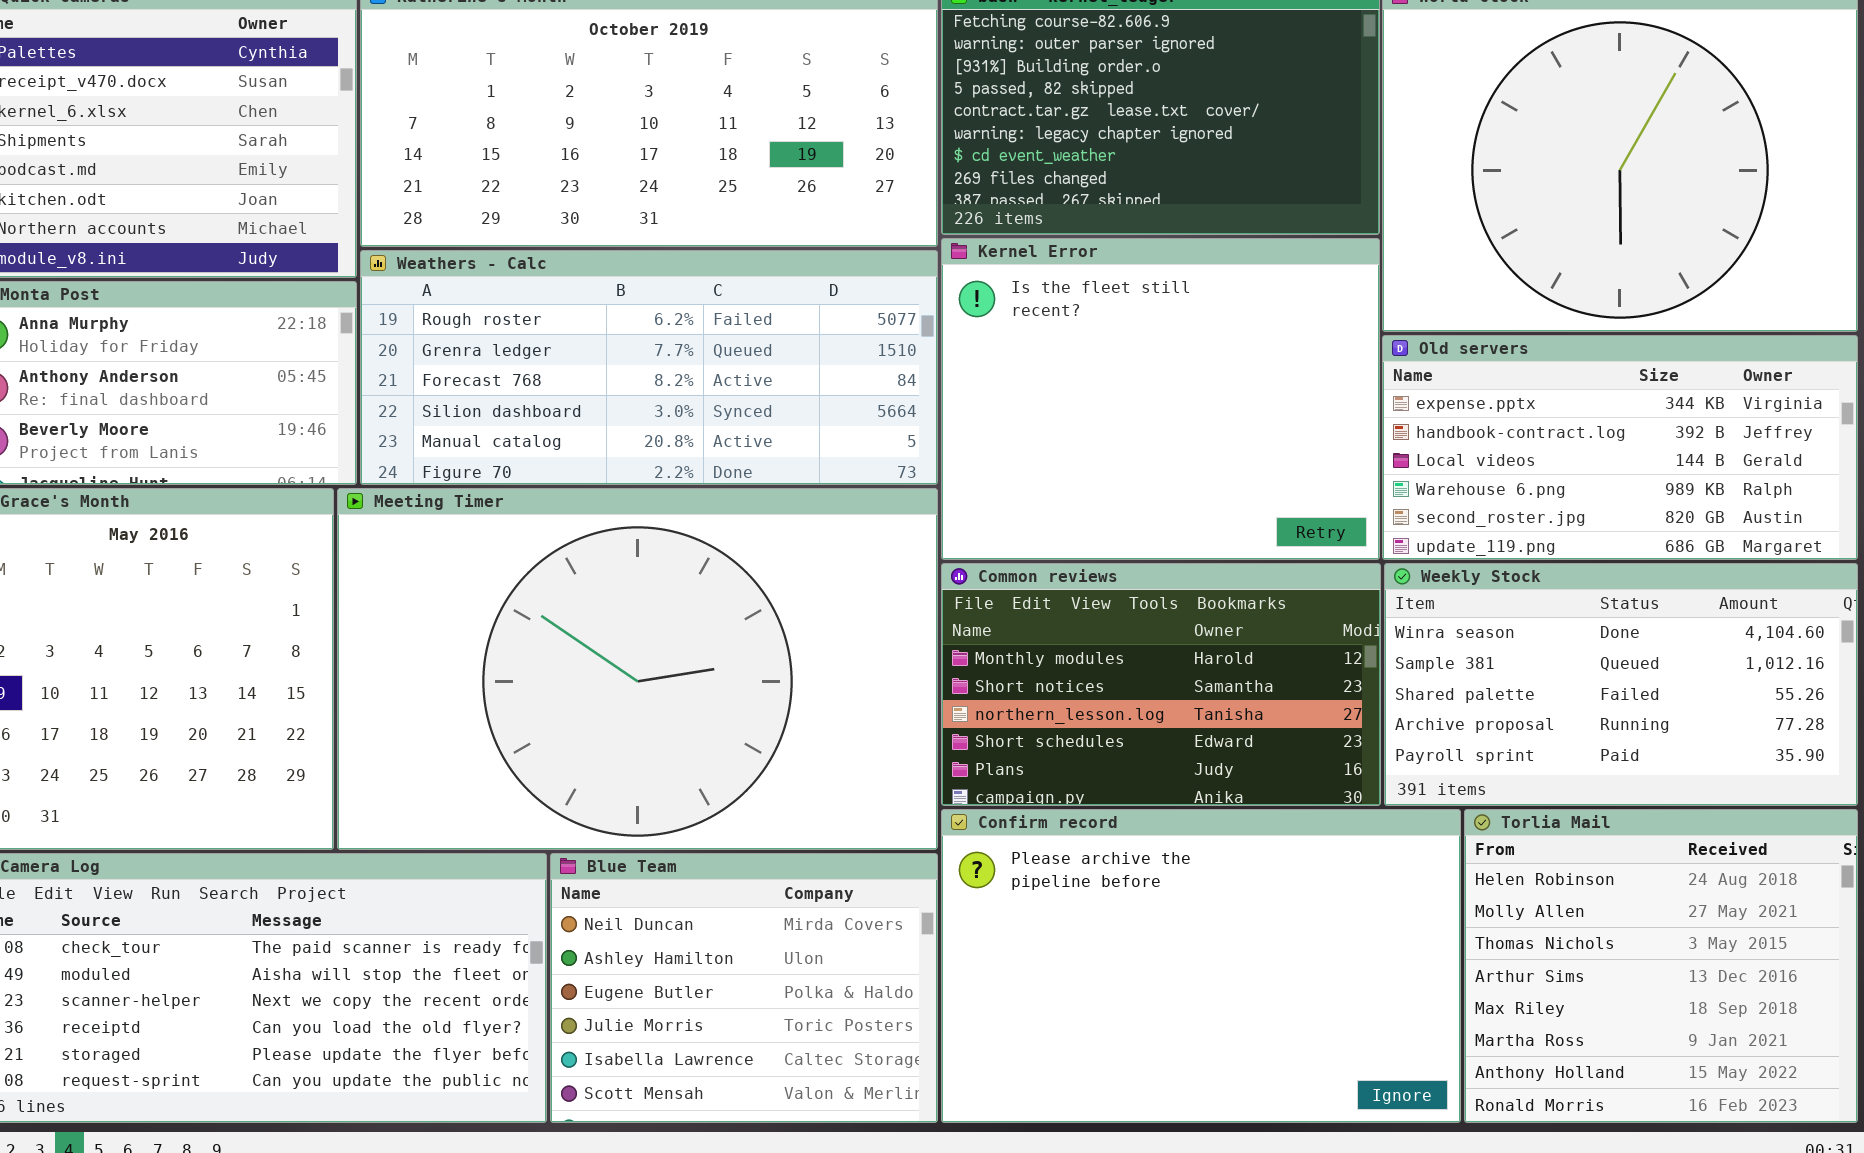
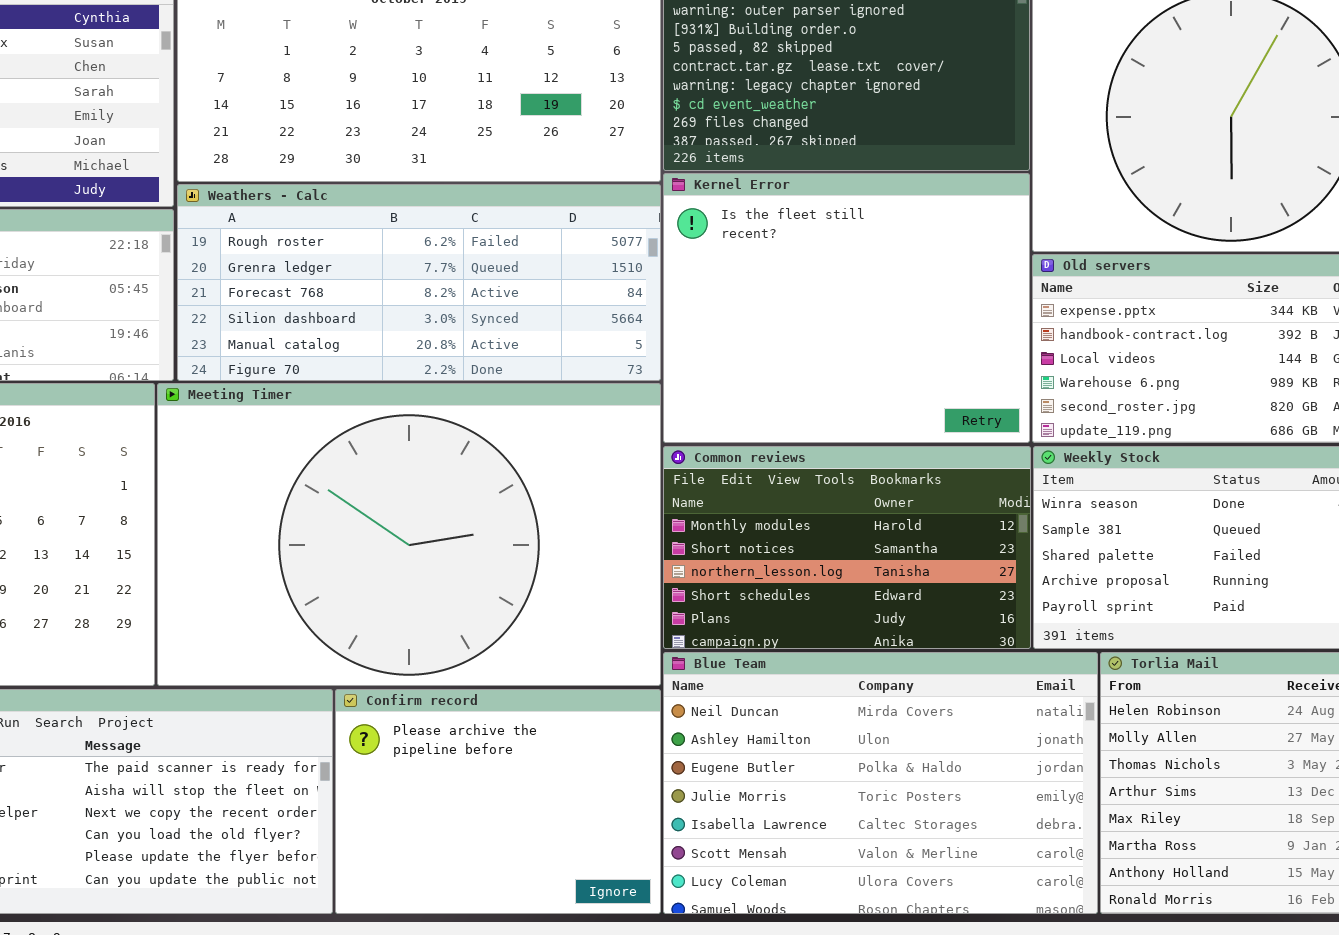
Confirm record: [941,809,1461,1123] -> [335,689,661,914], moved, resized
Blue Team: [550,853,938,1123] -> [663,652,1098,914], moved, resized

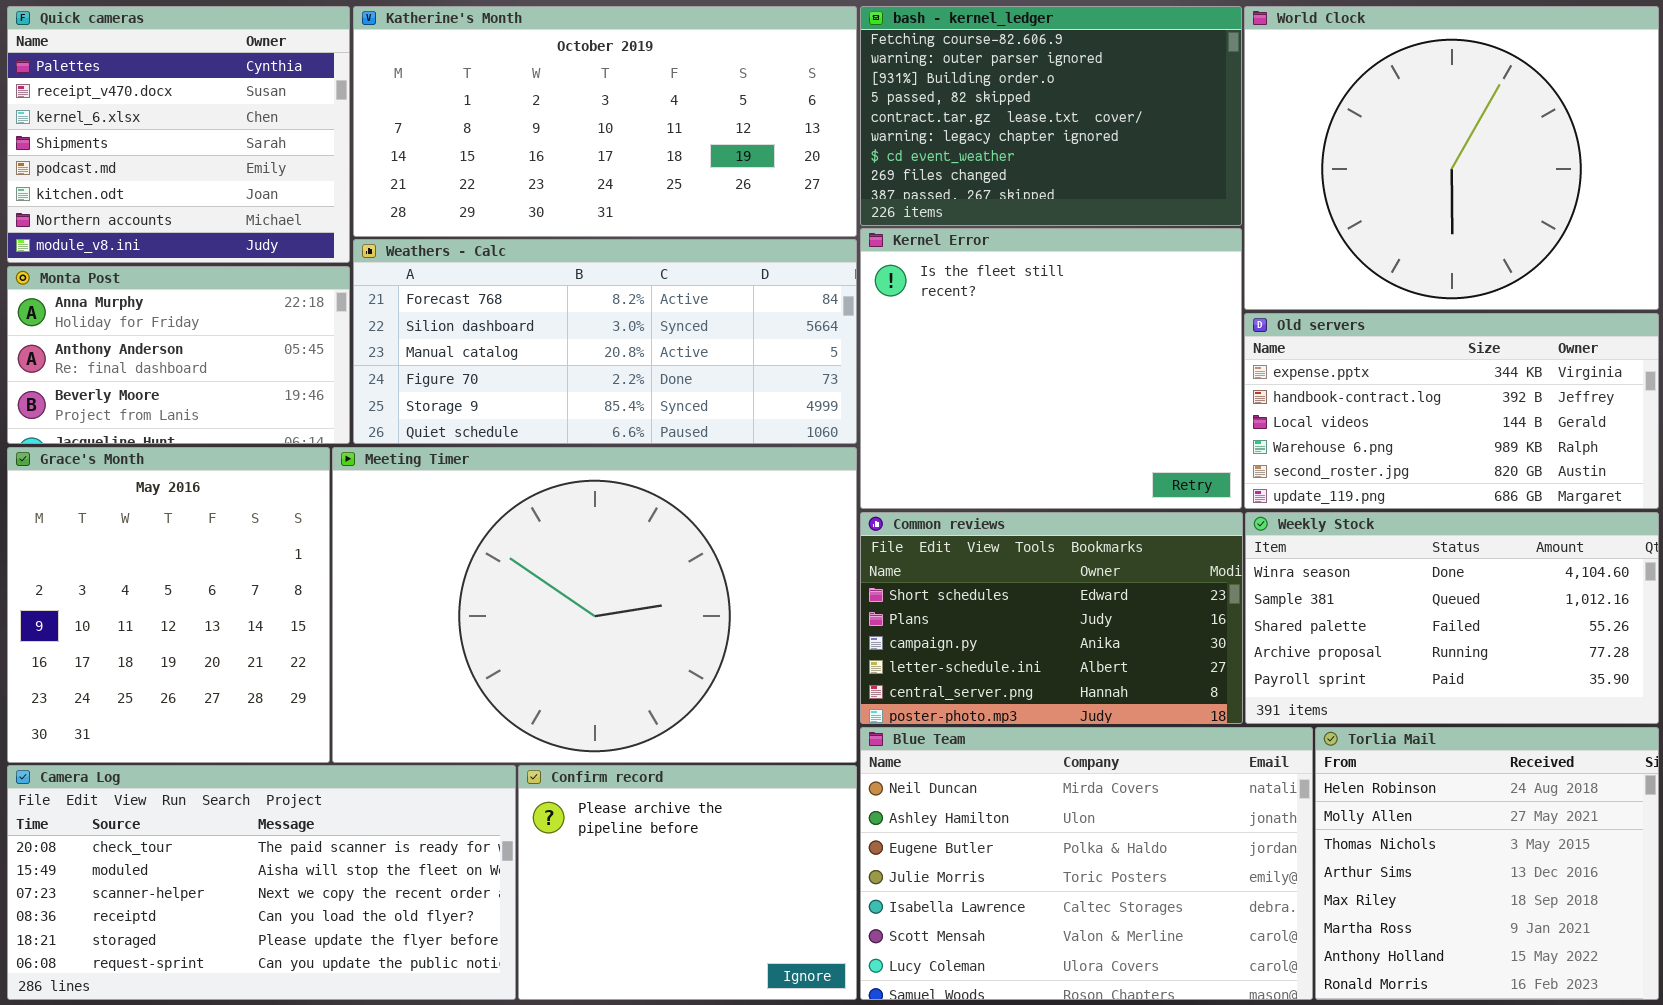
Weathers - Calc: [177,184,661,381] -> [353,239,857,444], scrolled down 2 rows
Common reviews: [663,446,1031,649] -> [860,512,1243,724], scrolled down 3 rows

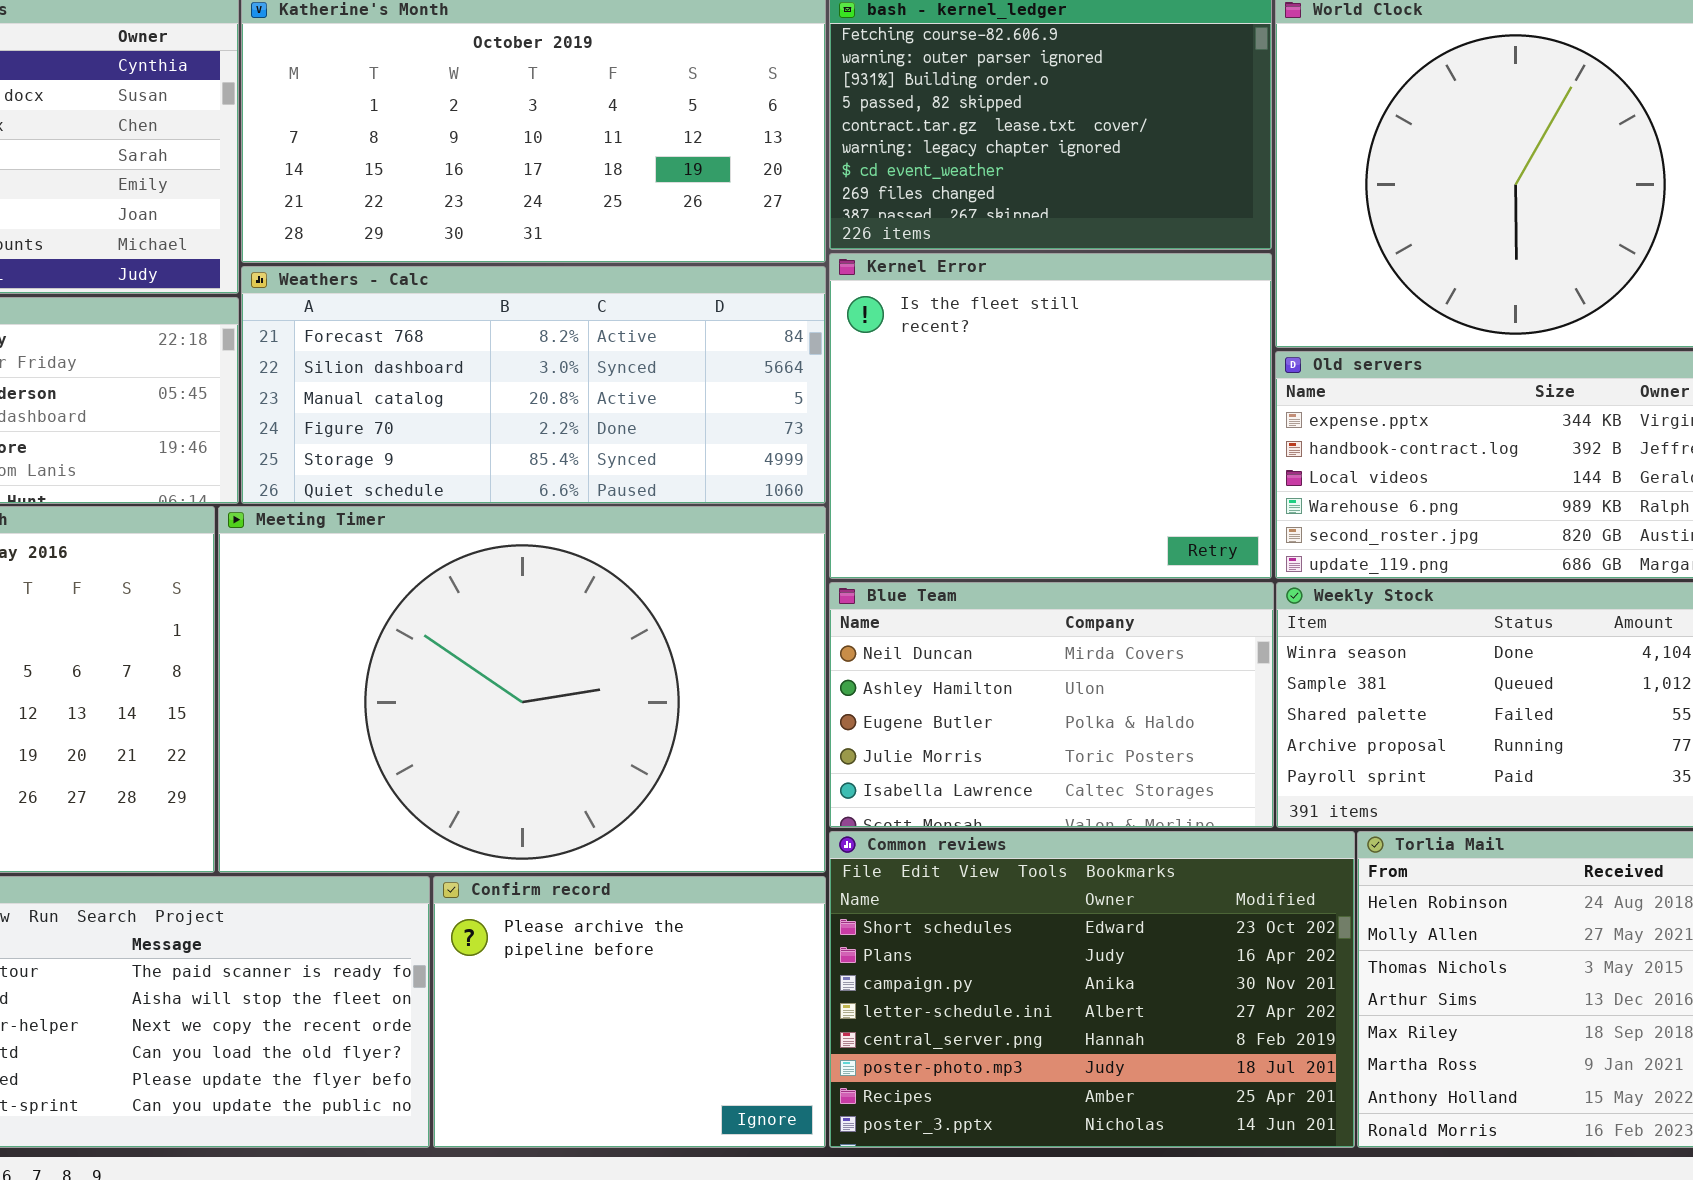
Common reviews: [860,512,1243,724] -> [829,831,1355,1148], moved, resized
Blue Team: [860,727,1313,1000] -> [829,582,1274,828], moved, resized

